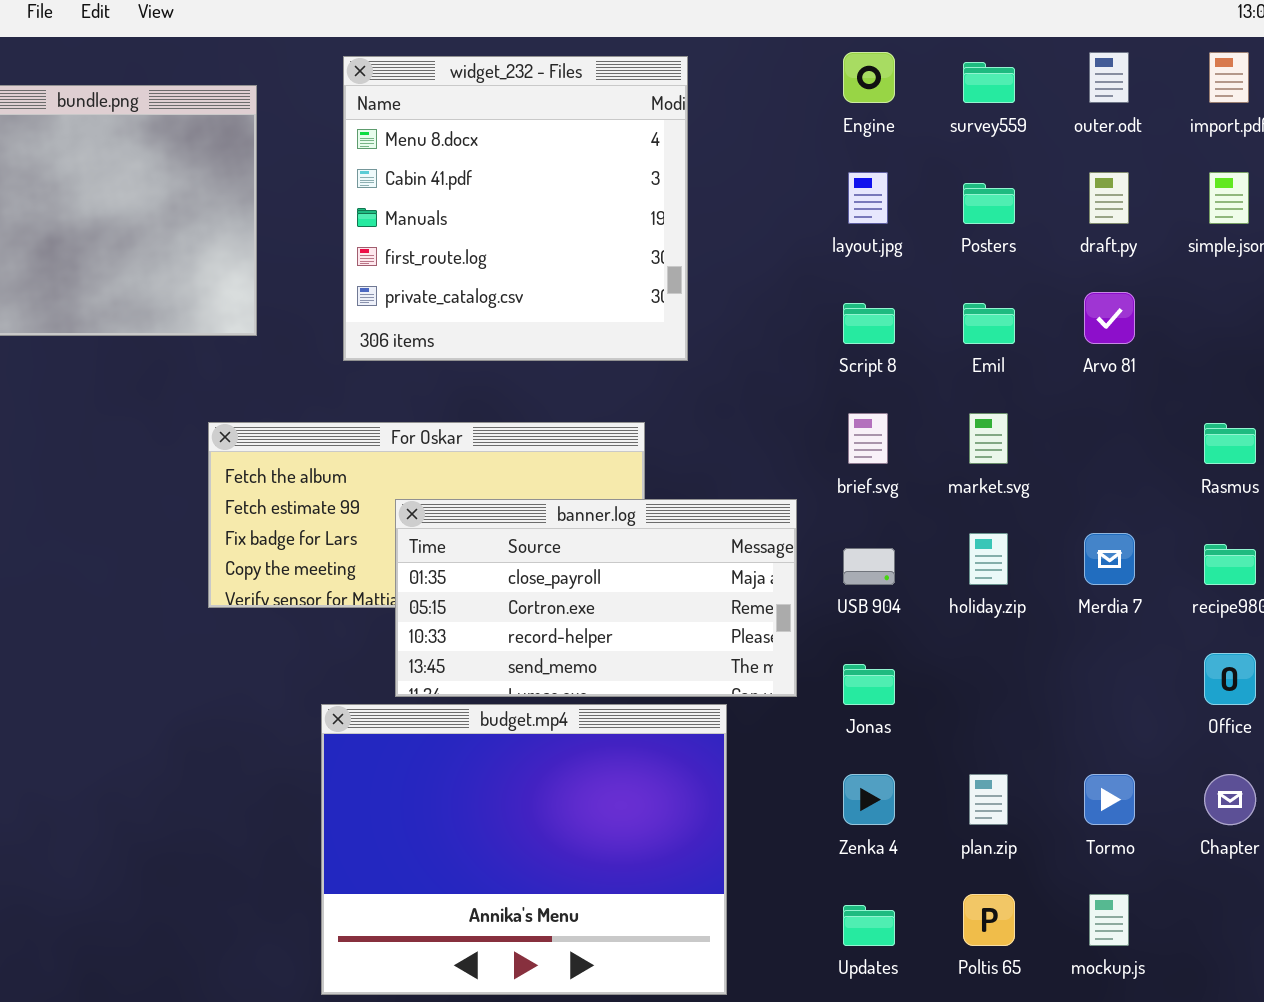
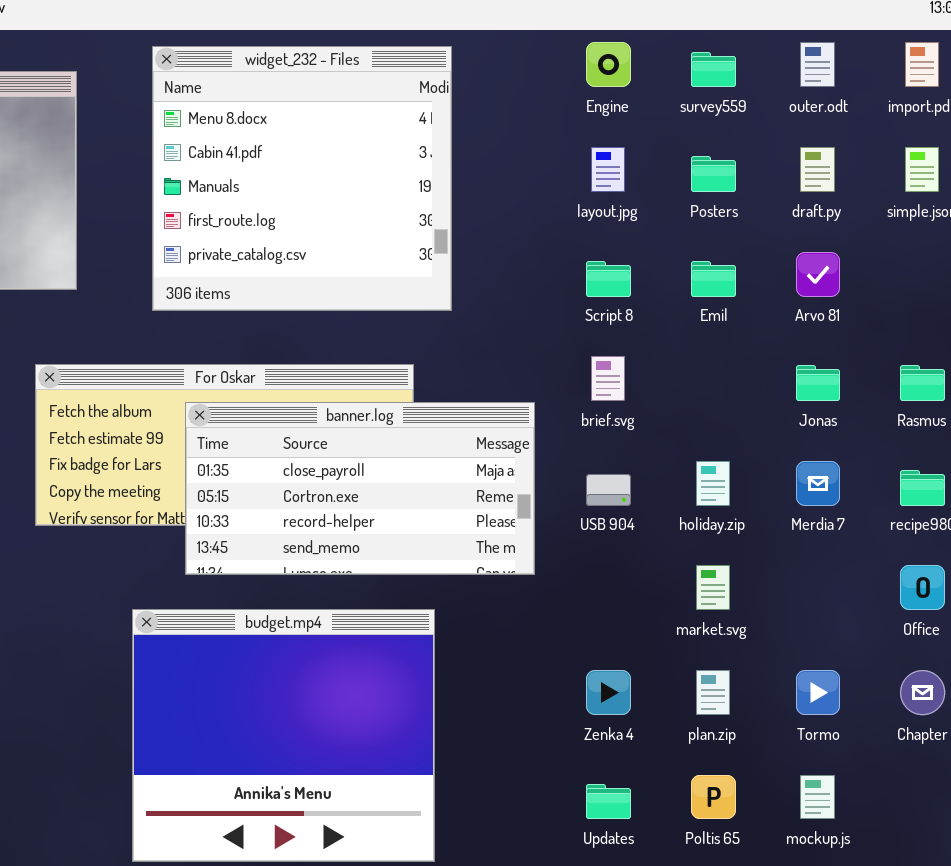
market.svg: [969,413,1008,464] -> [696,565,730,610], moved
banner.log: [395,499,797,697] -> [185,402,535,575], moved
Jonas: [843,664,895,705] -> [796,365,840,401], moved
budget.mp4: [321,704,727,995] -> [132,609,435,862], resized

